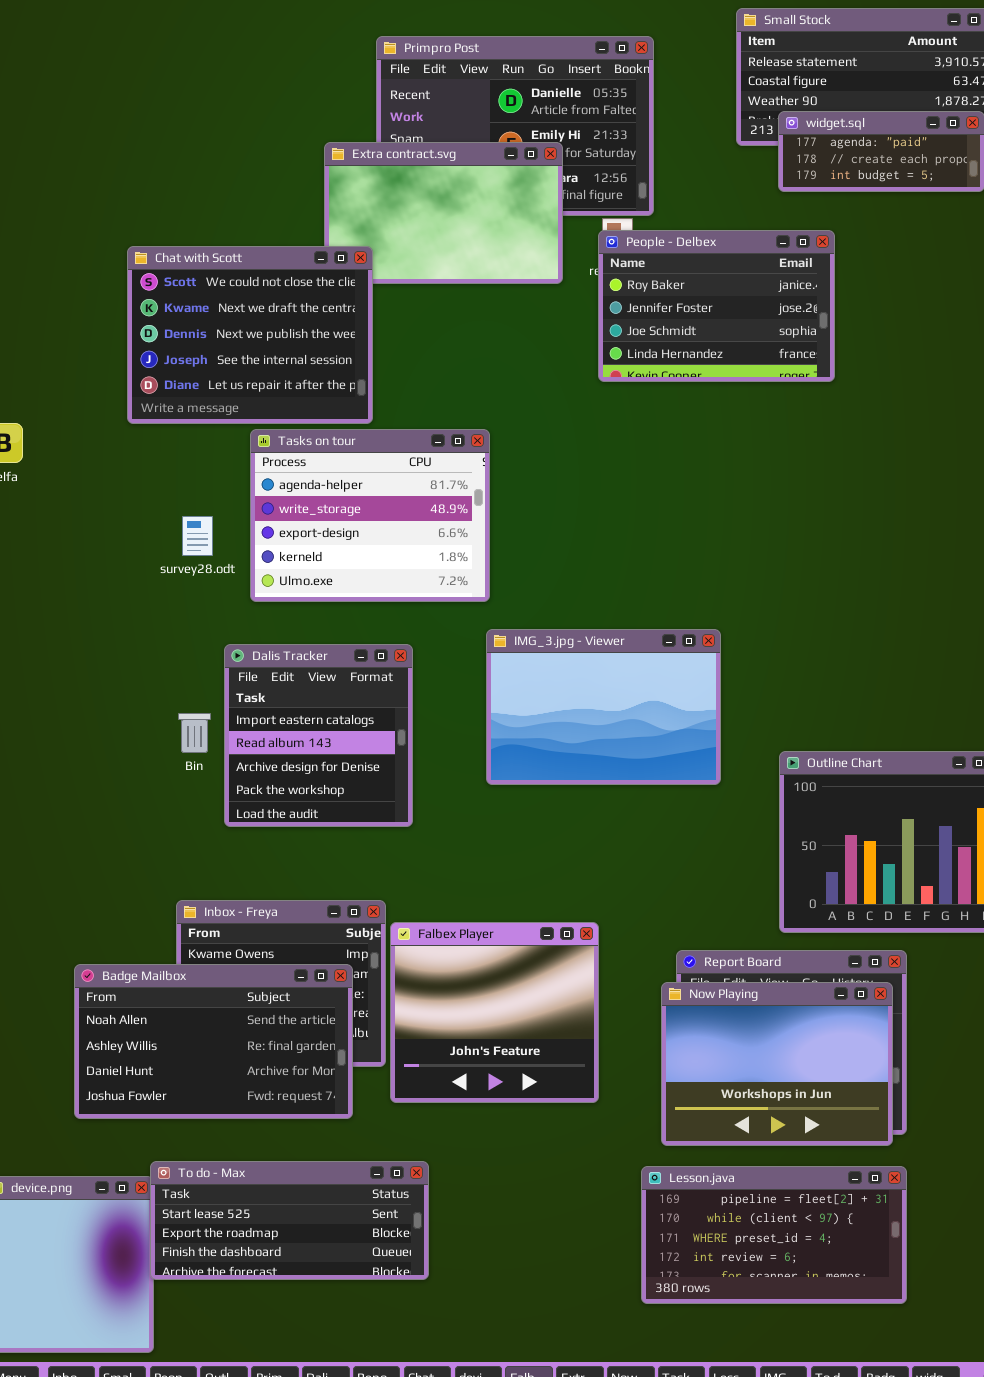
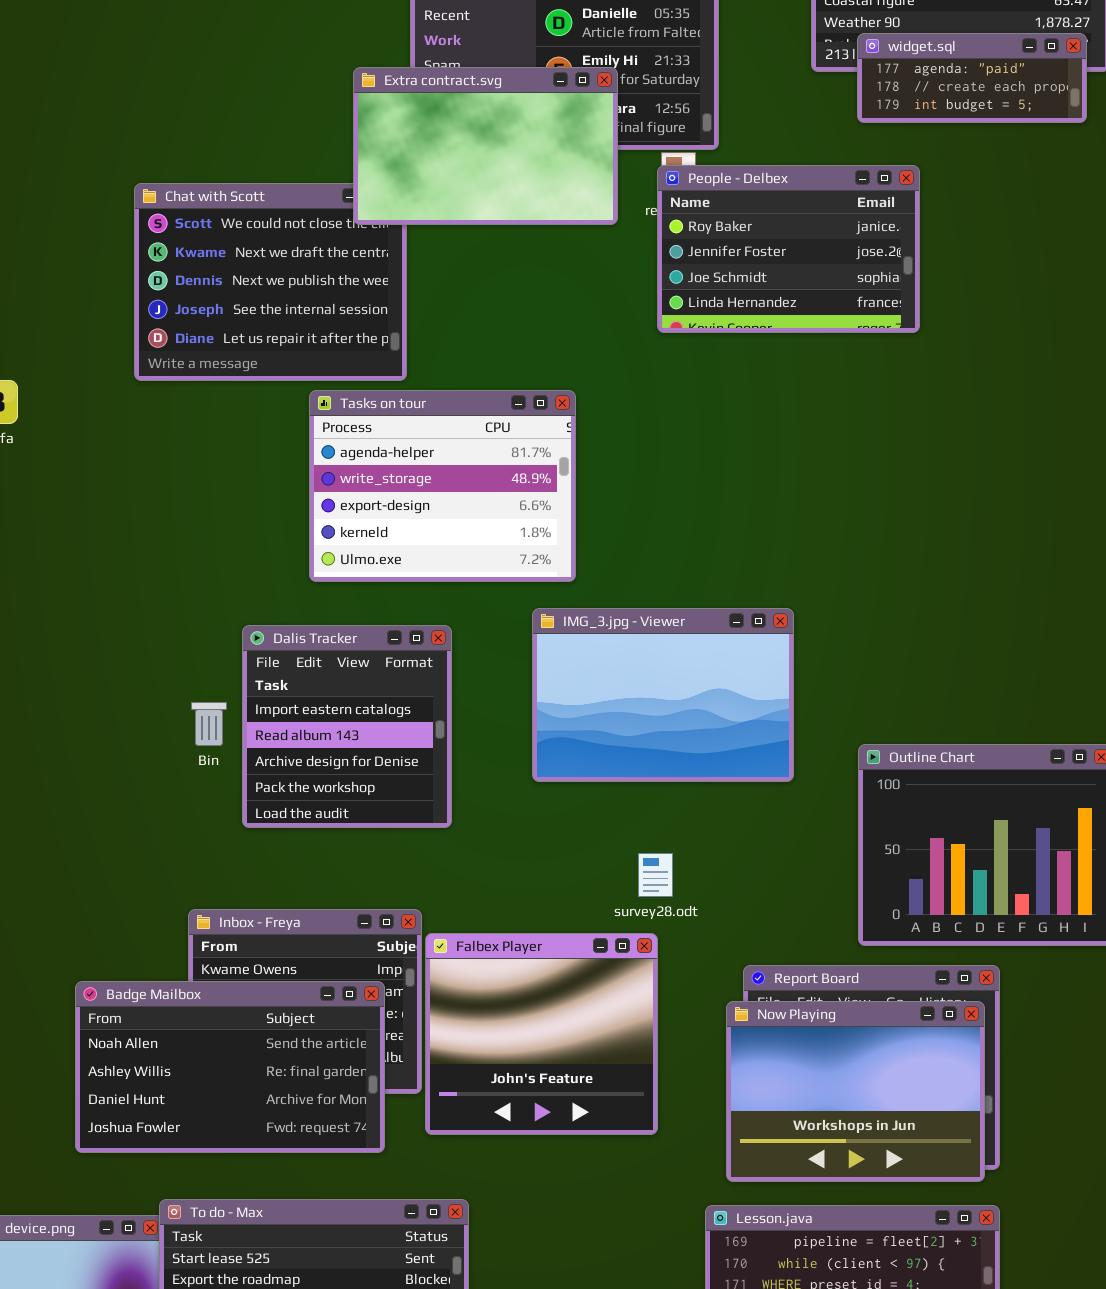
Extra contract.svg: [324,142,563,284] -> [353,67,618,225], raised
Tasks on tour: [250,429,490,602] -> [309,390,576,582], moved
survey28.odt: [182,516,213,556] -> [638,853,673,897], moved

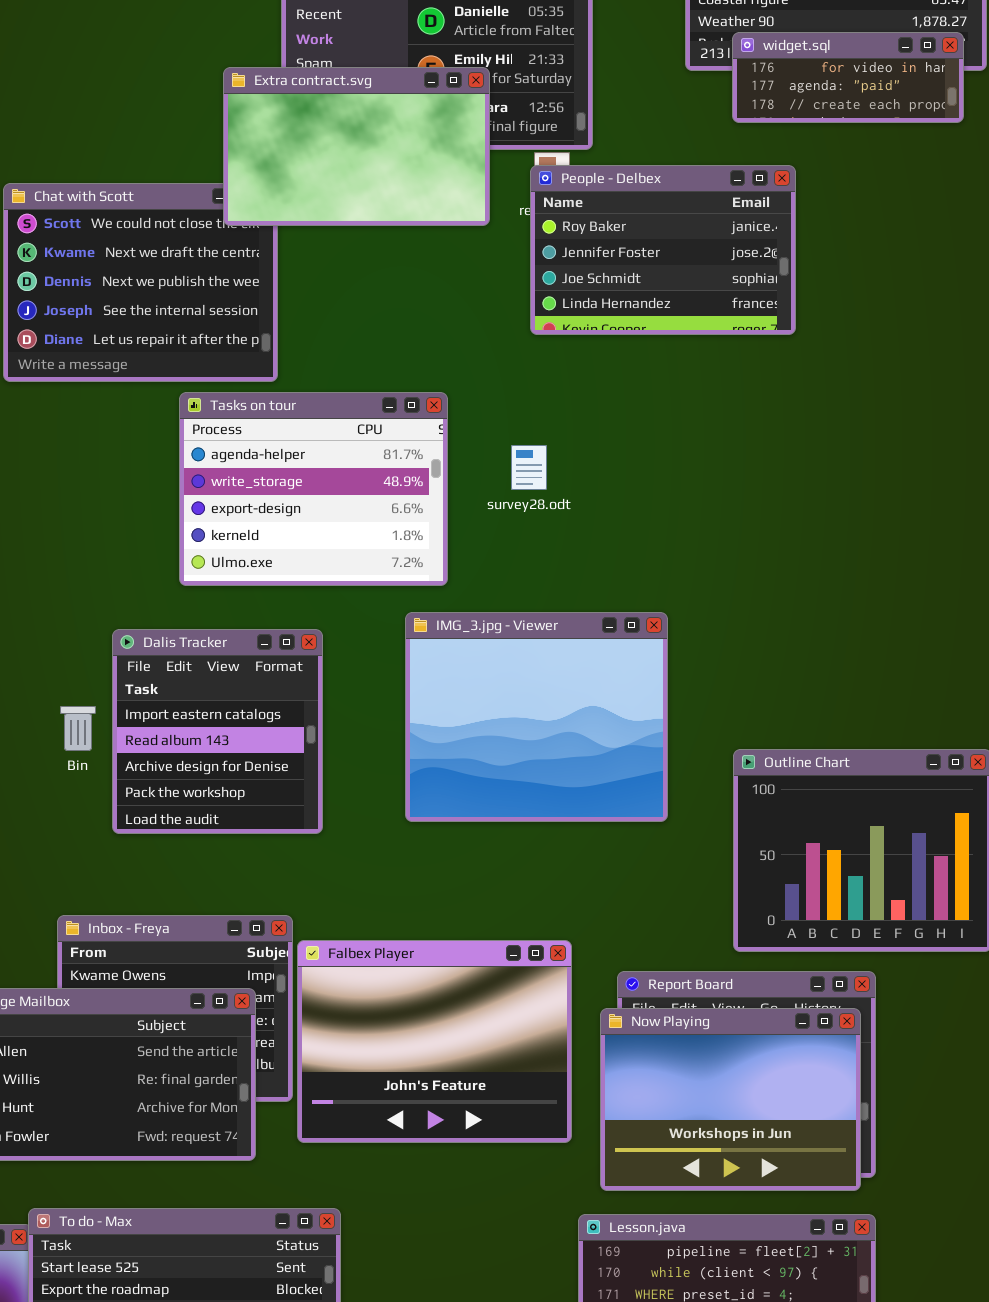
widget.sql: [857,33,1087,123] -> [732,32,964,123], scrolled up 1 row
IMG_3.jpg - Viewer: [532,608,794,782] -> [405,612,668,822], resized
survey28.odt: [638,853,673,897] -> [511,445,547,490], moved
Falbex Player: [425,933,658,1135] -> [297,940,572,1143], resized

